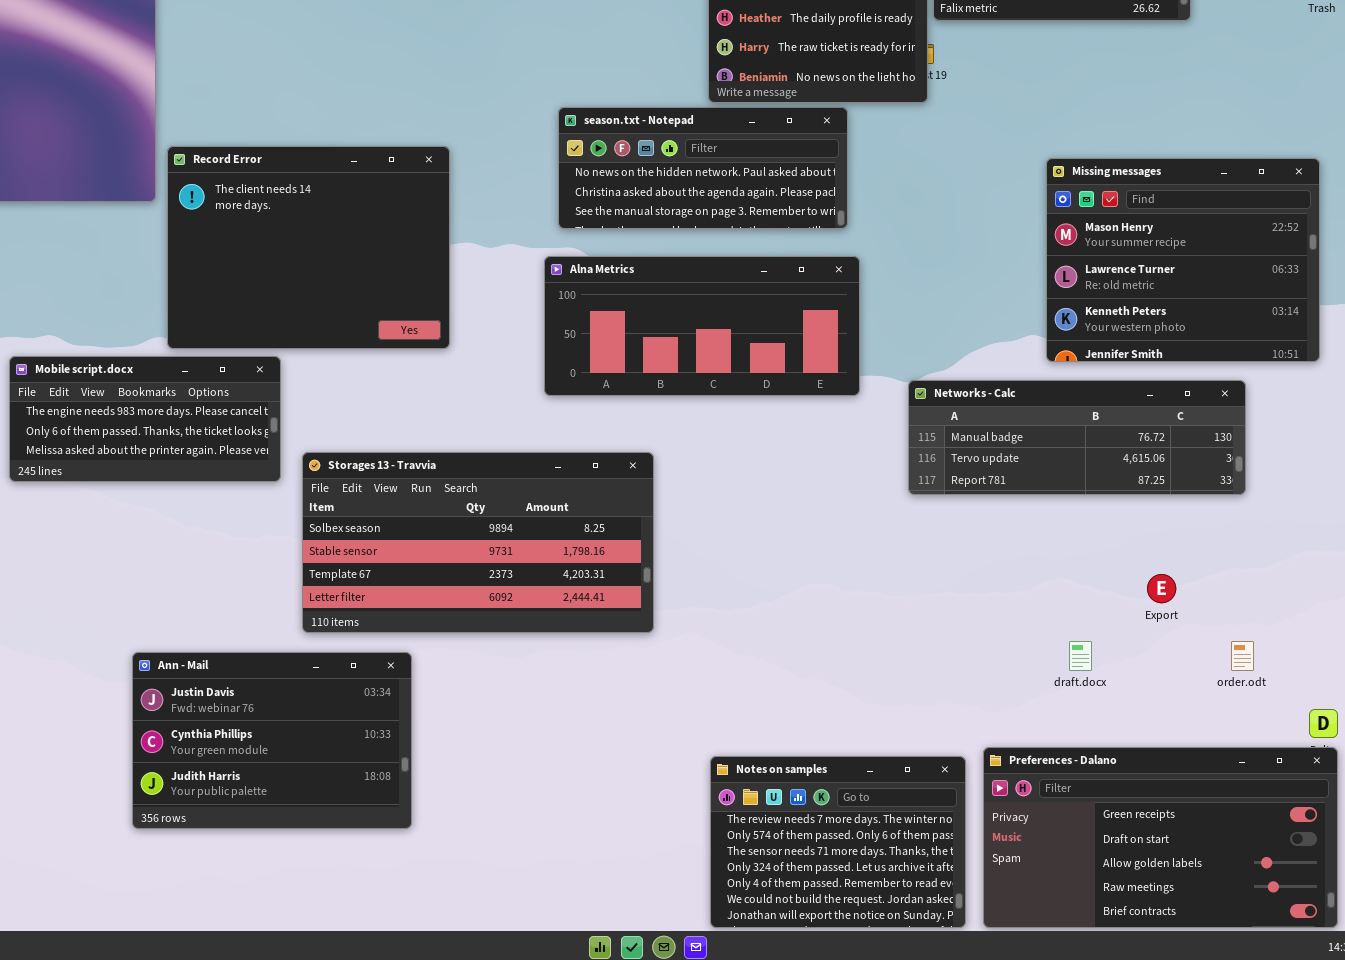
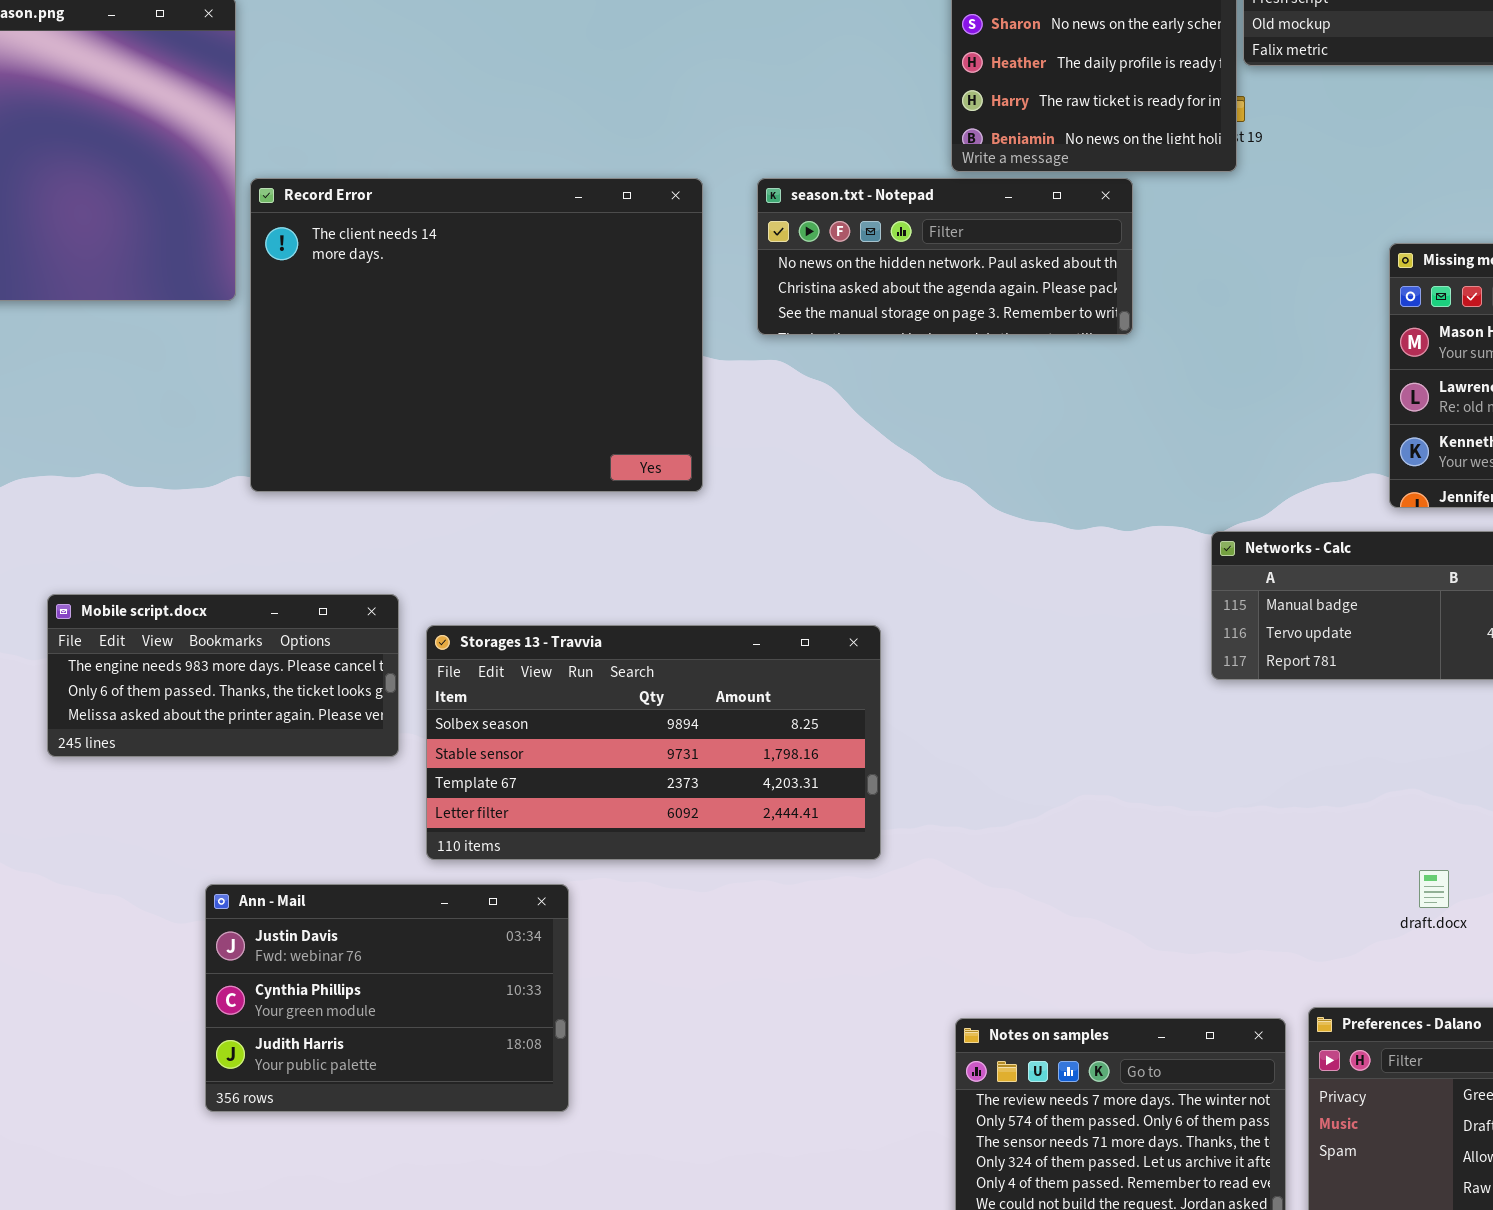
Record Error: [167,146,450,349] -> [250,178,703,492], resized
Alna Metrics: [544,256,860,396] -> none, closed
Mobile script.docx: [9,356,281,482] -> [47,594,399,757], moved

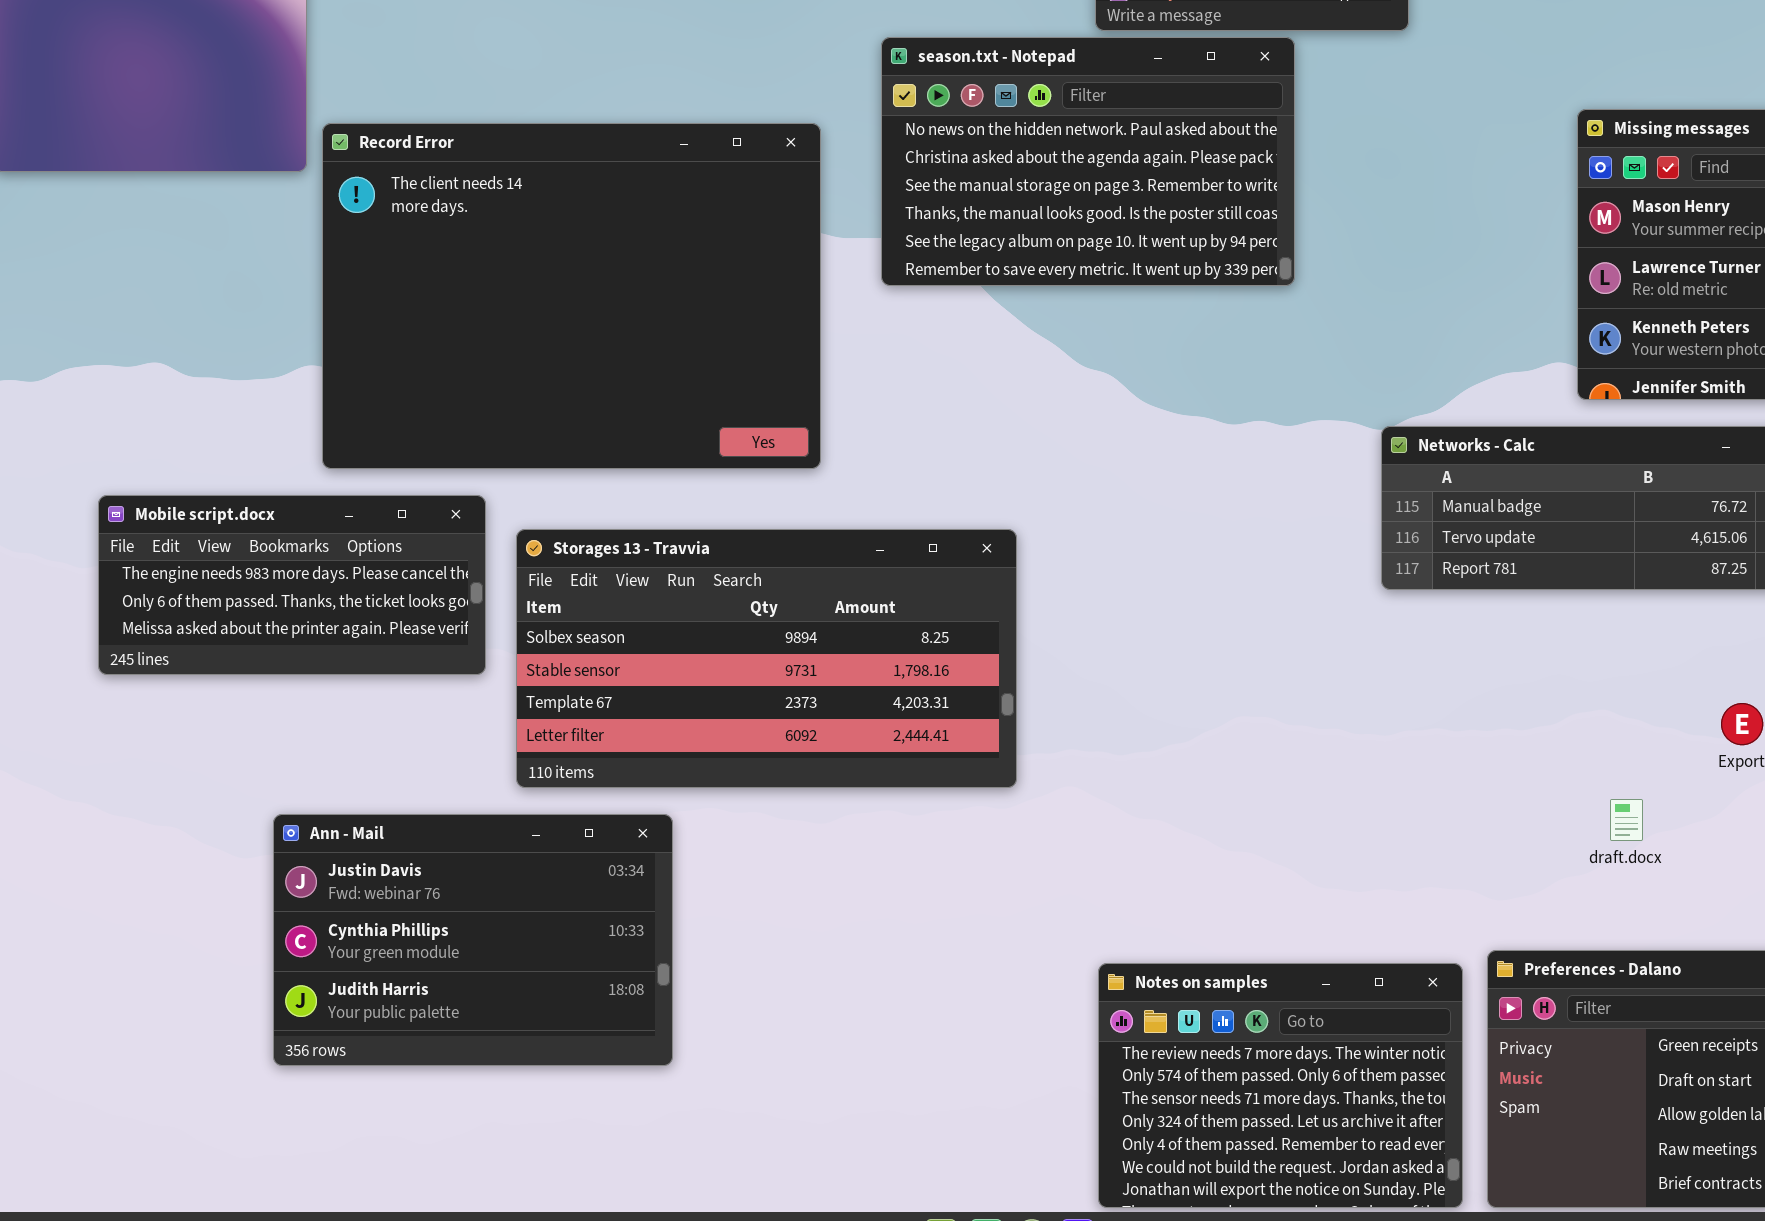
Record Error: [250,178,703,492] -> [322,123,821,469], moved
season.txt - Notepad: [757,178,1133,335] -> [881,37,1295,286], resized

